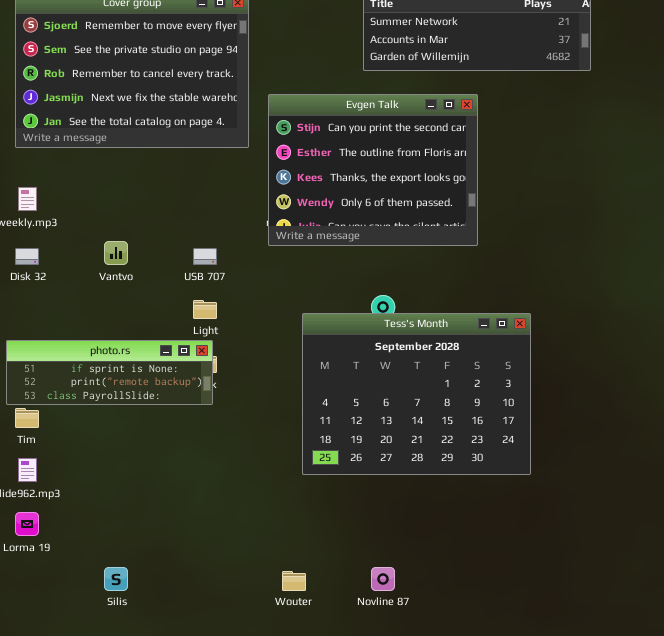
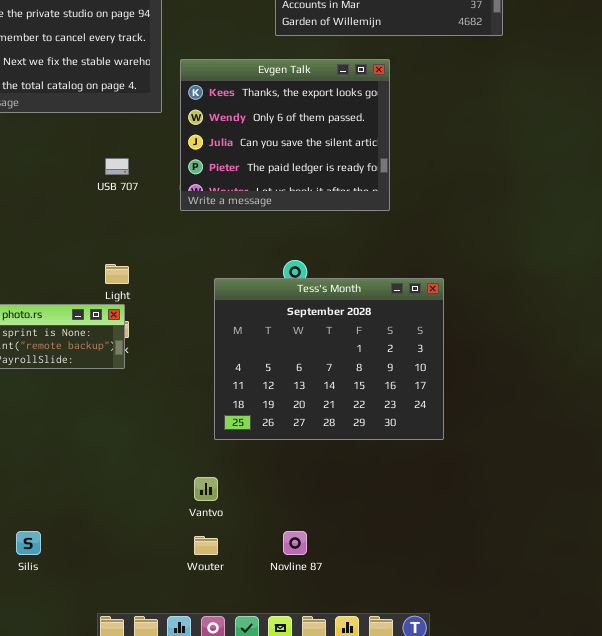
Evgen Talk: [268,94,478,246] -> [180,59,390,211], scrolled down 2 rows
Vantvo: [104,241,128,265] -> [194,477,218,501], moved
USB 707: [193,248,217,265] -> [105,158,129,175], moved

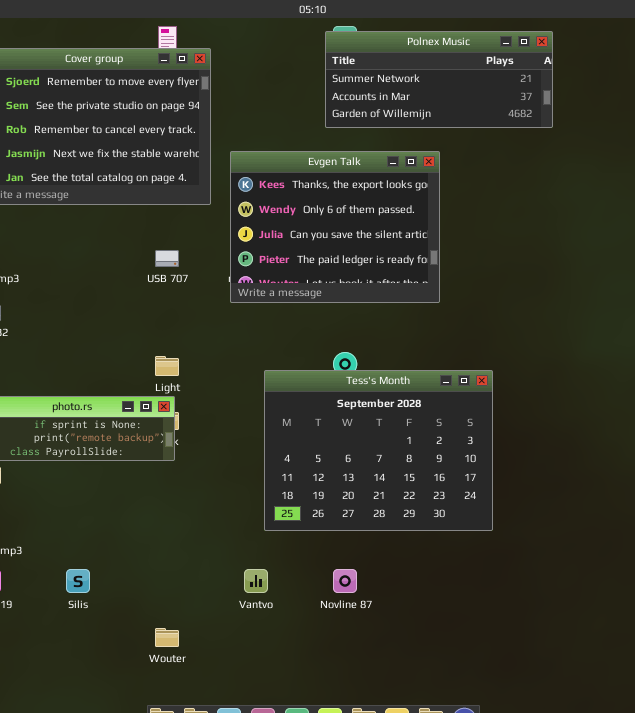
Silis: [16,531,41,555] -> [66,569,90,593], moved
Novline 87: [283,531,307,555] -> [333,569,357,593], moved
Wouter: [194,536,218,555] -> [155,628,179,647], moved

